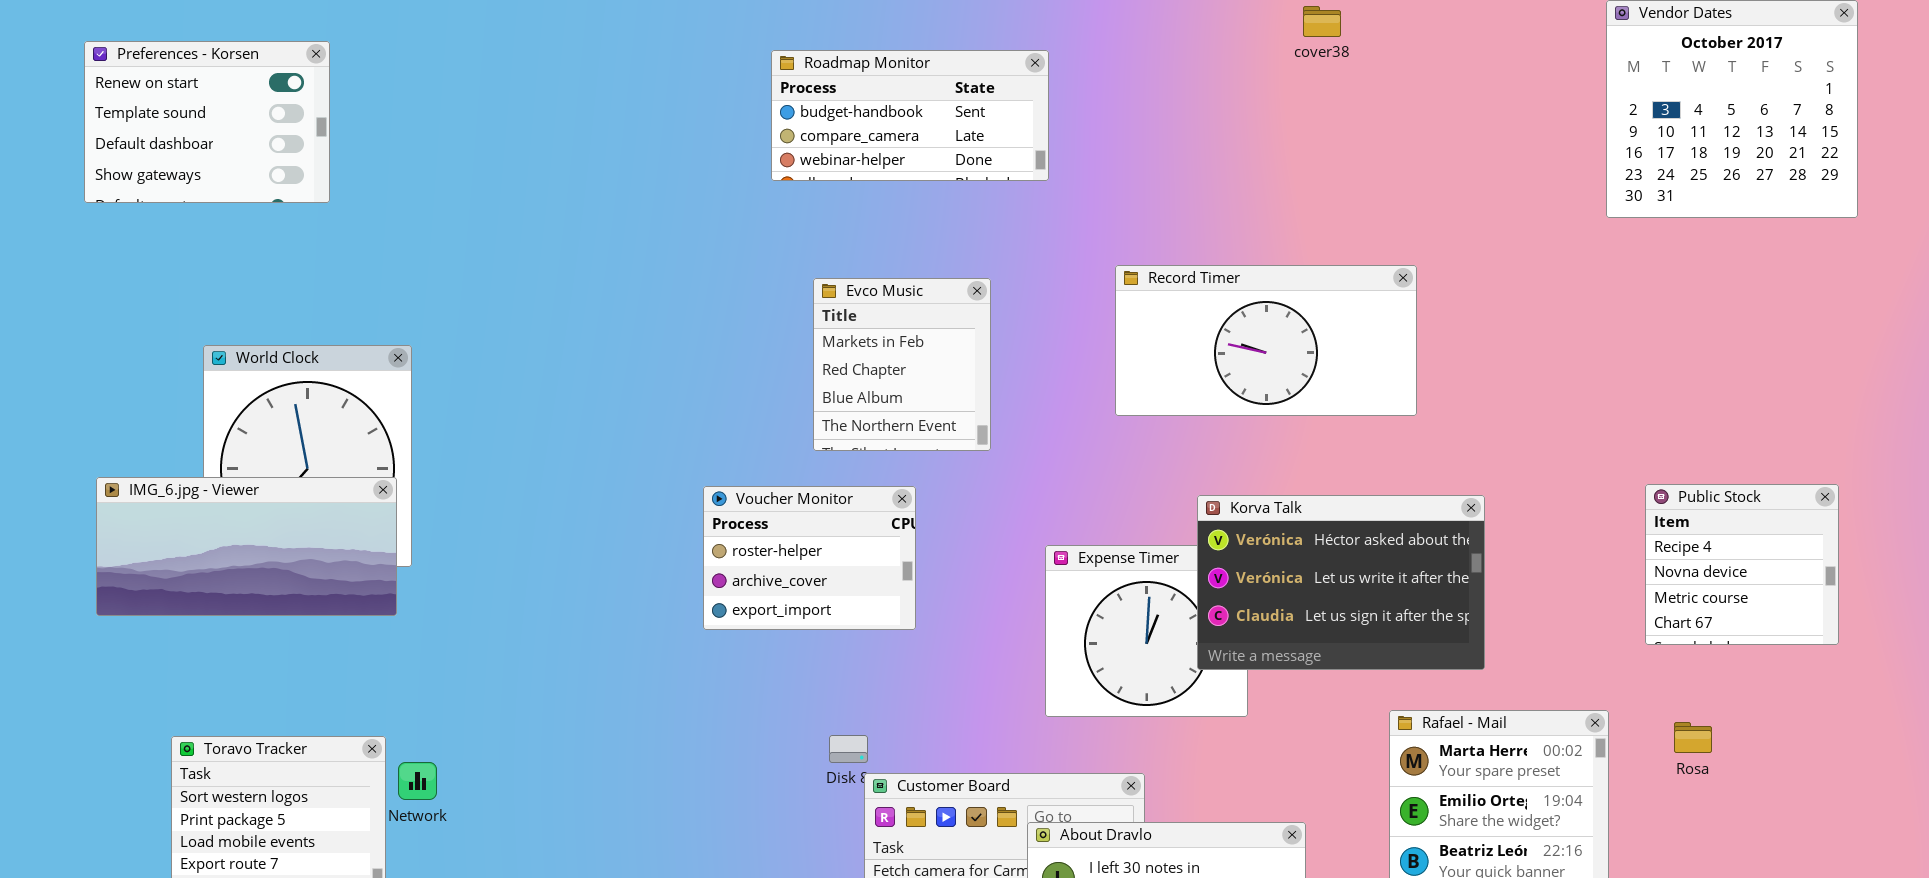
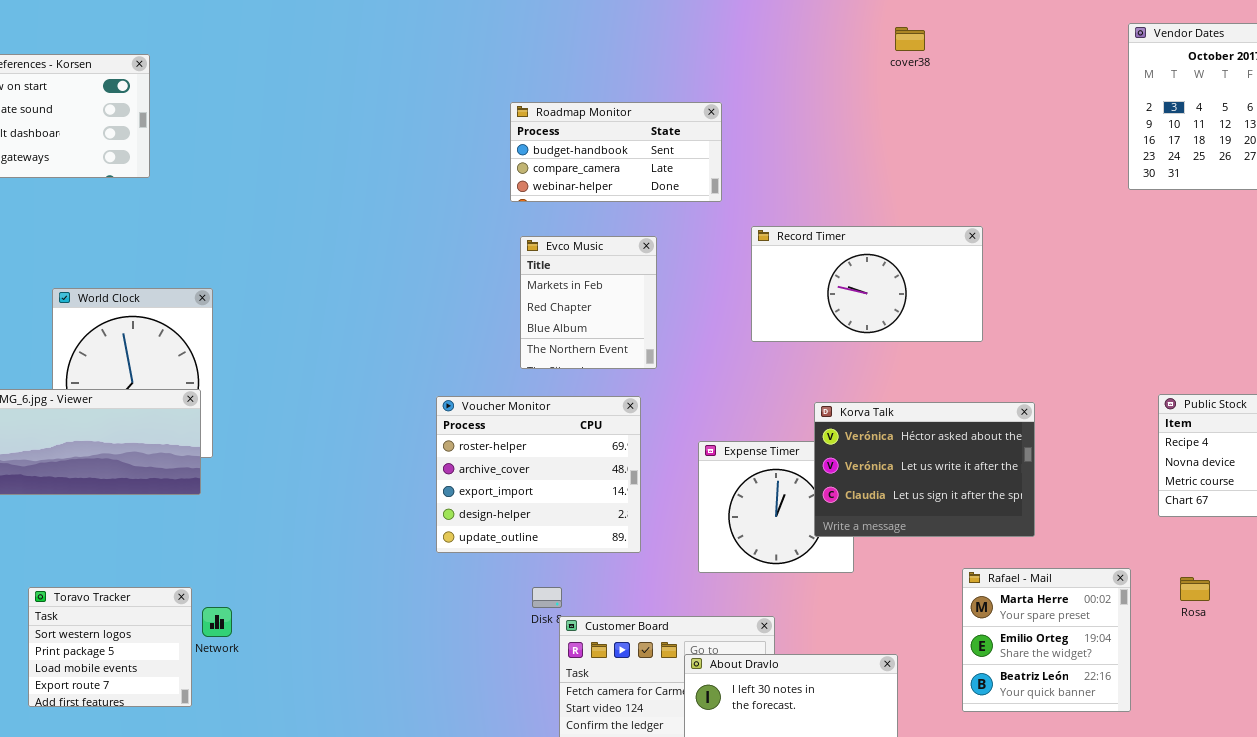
Roadmap Monitor: [771,50,1049,181] -> [510,102,722,202], moved
Voucher Monitor: [703,486,916,630] -> [436,396,641,553], resized

